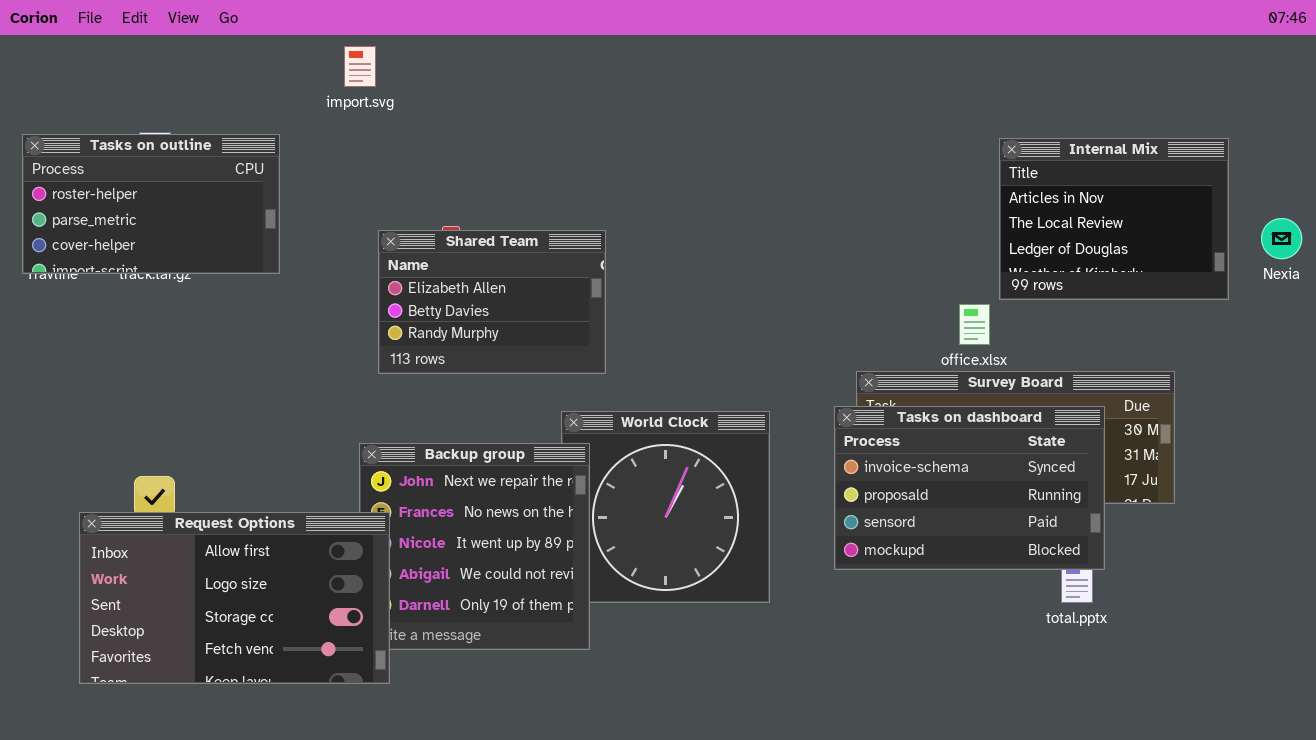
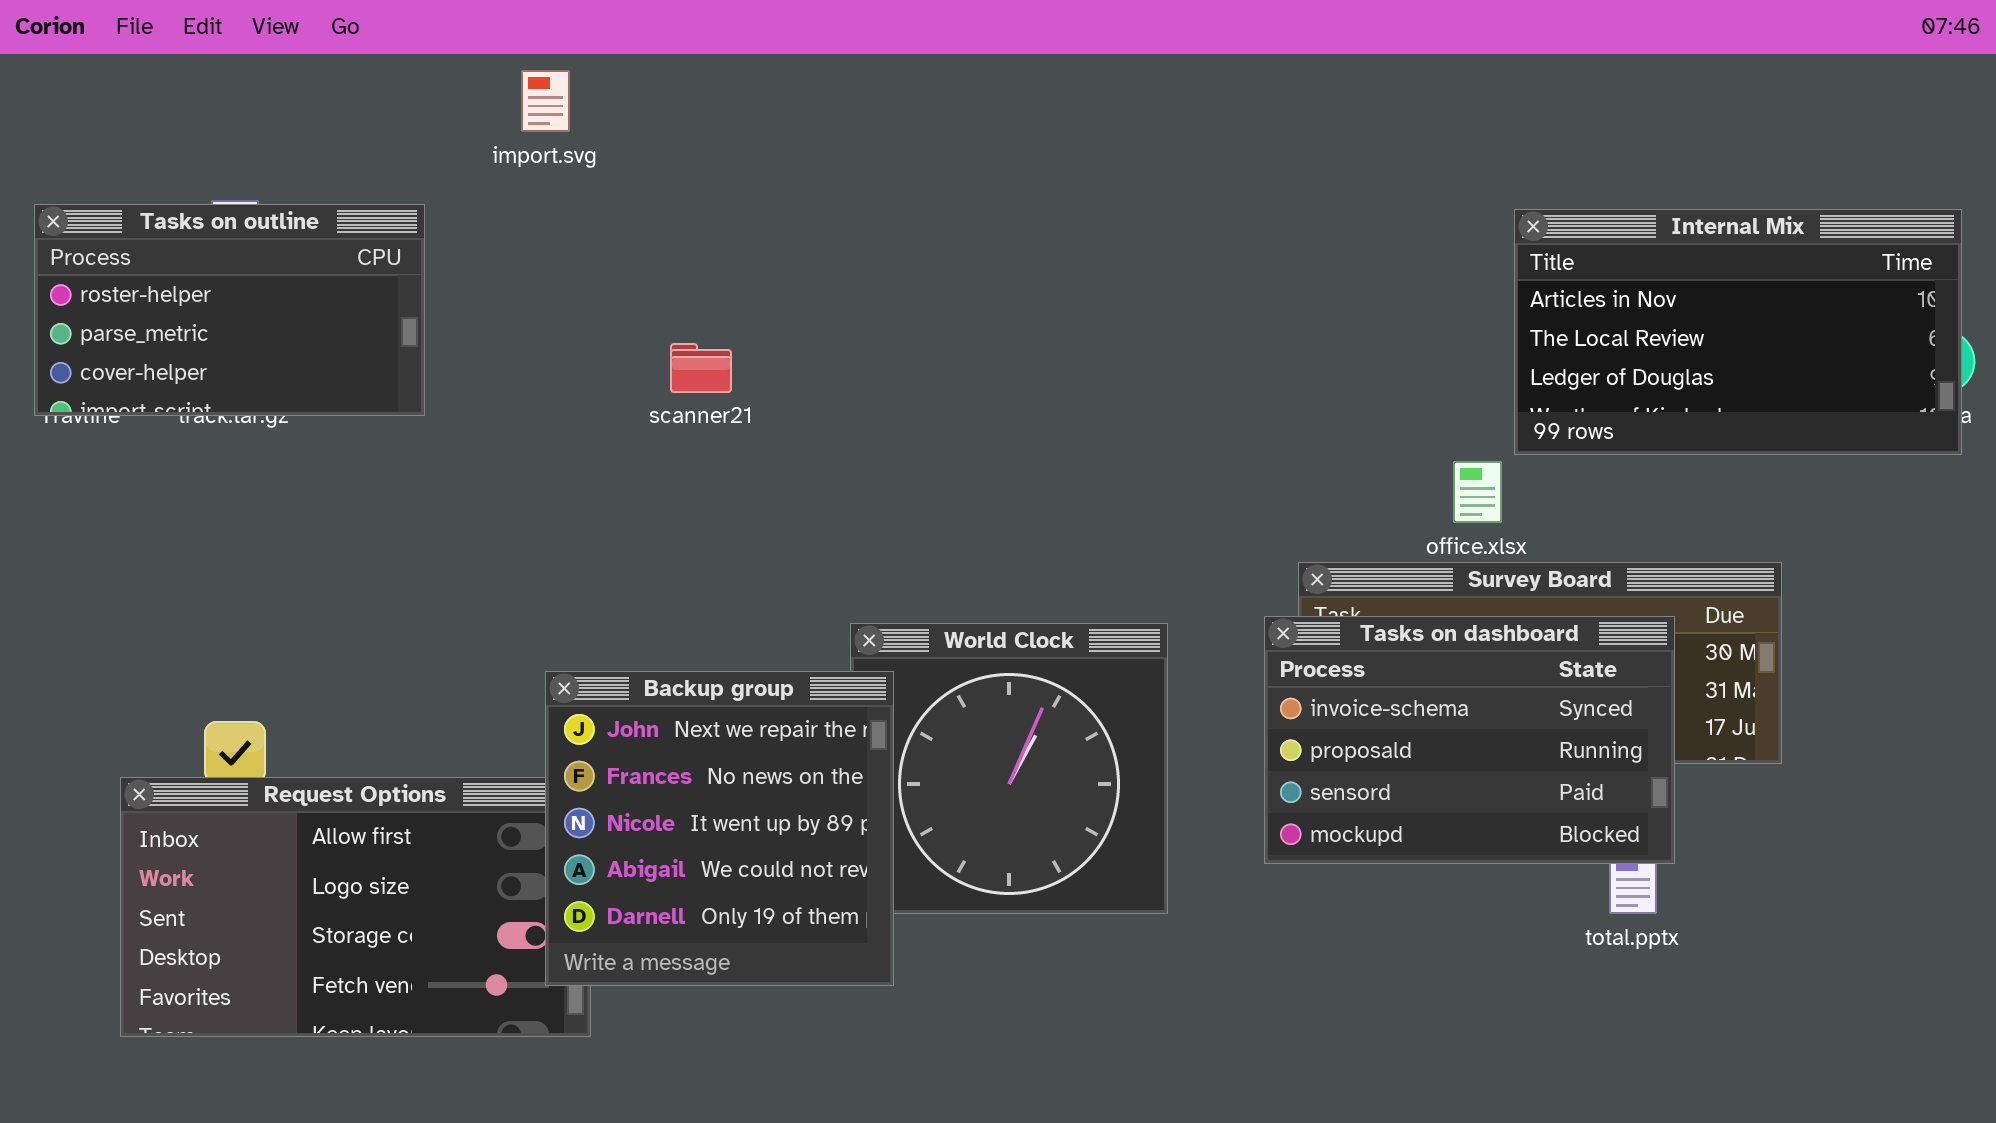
Internal Mix: [999,138,1229,300] -> [1514,209,1962,455], resized
Shared Team: [378,230,606,374] -> none, closed
Backup group: [359,443,590,650] -> [545,671,894,986], raised

